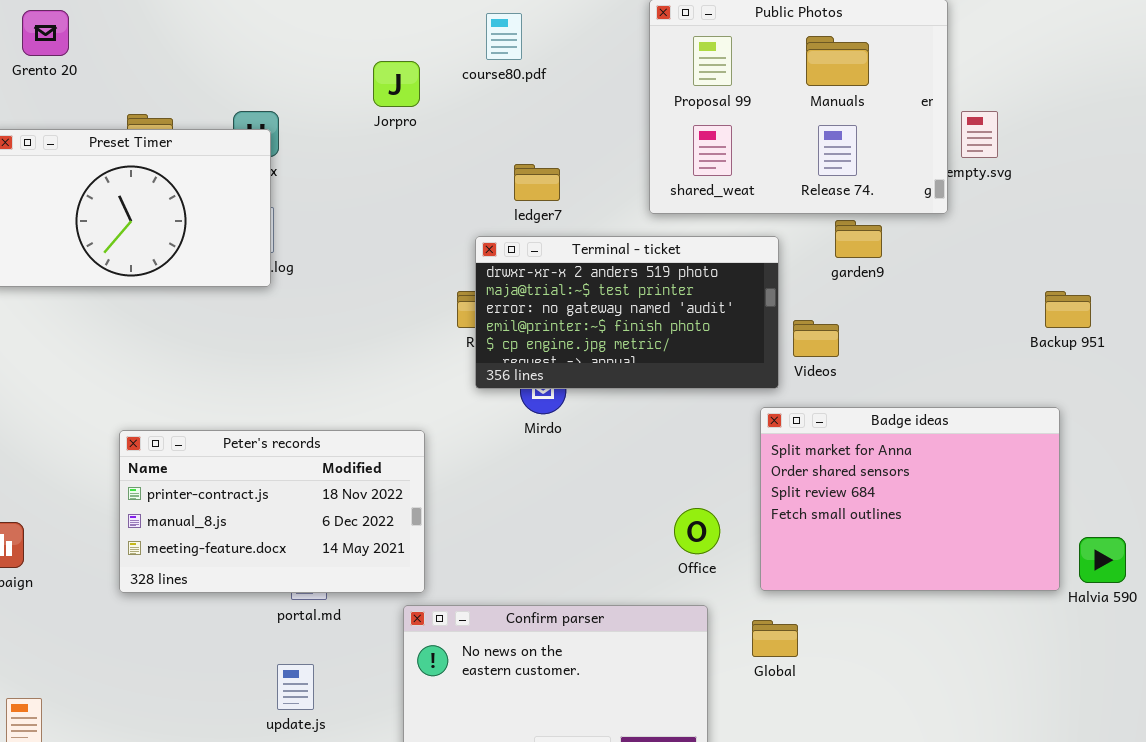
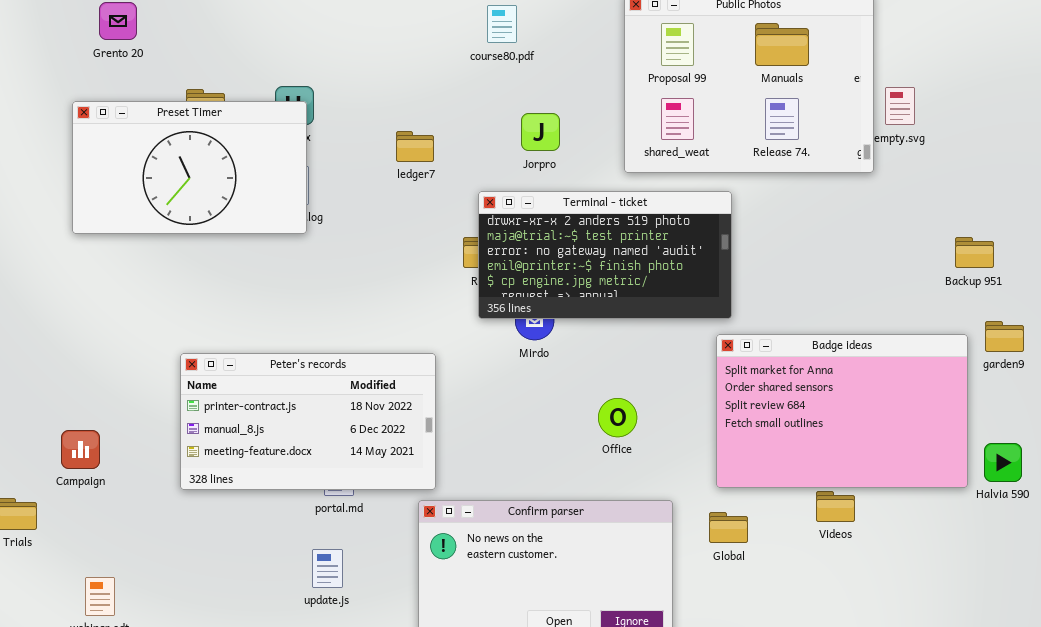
Jorpro: [373,61,420,107] -> [521,113,560,151], moved
ledger7: [514,164,560,201] -> [396,131,434,162], moved
garden9: [835,220,882,258] -> [985,321,1024,352], moved
Videos: [793,320,839,357] -> [816,491,855,522], moved
Office: [674,508,720,554] -> [598,398,637,437], moved

